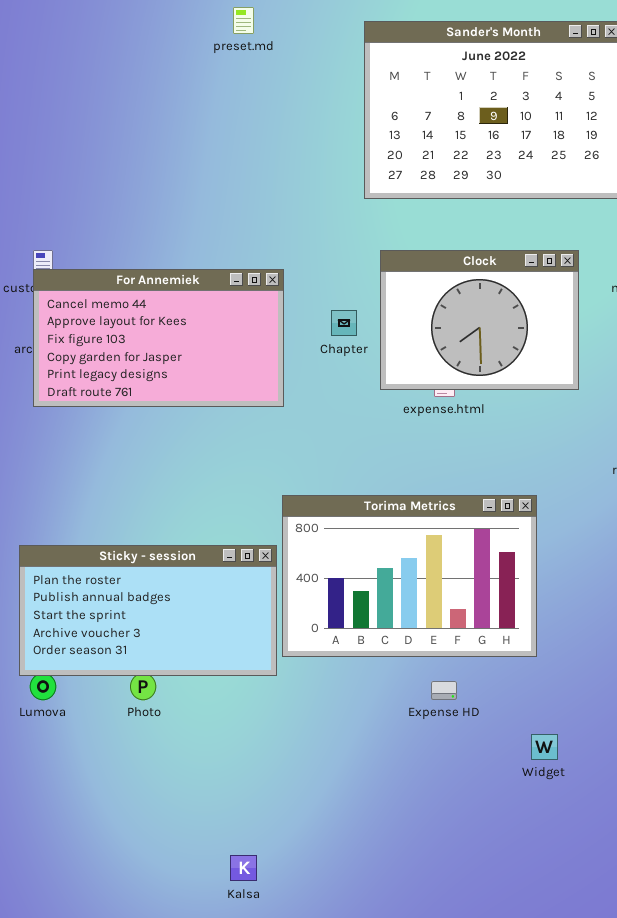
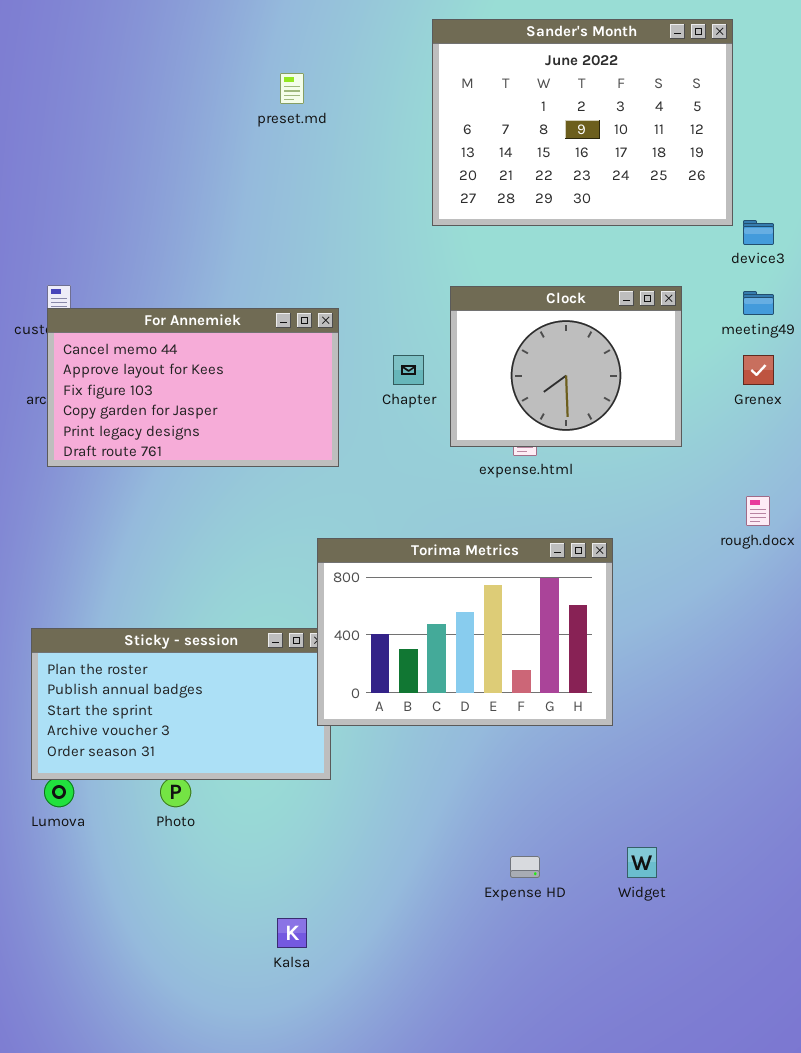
preset.md: [233,7,254,34] -> [280,73,304,104], moved
Torima Metrics: [282,495,537,657] -> [317,538,613,726], moved
Expense HD: [431,681,457,700] -> [510,856,540,878], moved
Kalsa: [230,855,257,881] -> [277,918,307,948], moved

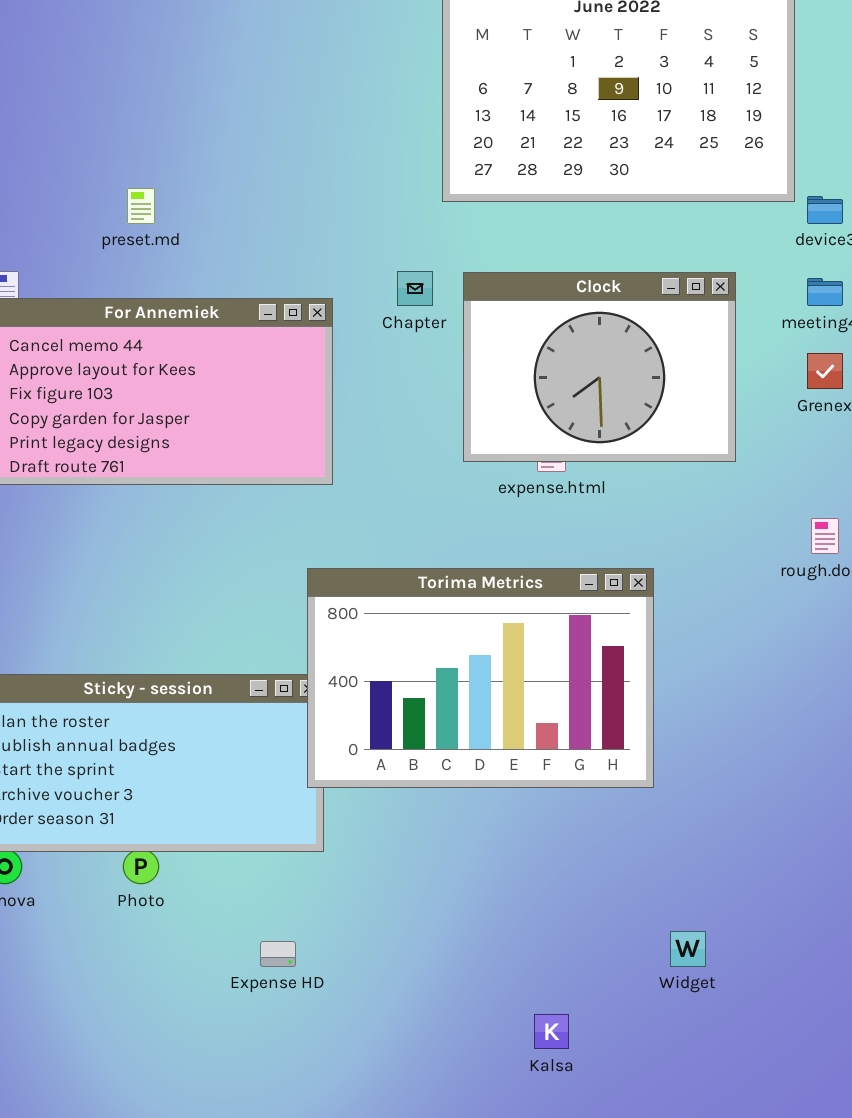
preset.md: [280,73,304,104] -> [127,188,155,224], moved
Chapter: [393,355,424,385] -> [397,271,433,306], moved
Expense HD: [510,856,540,878] -> [260,941,296,967], moved
Kalsa: [277,918,307,948] -> [534,1014,569,1049], moved

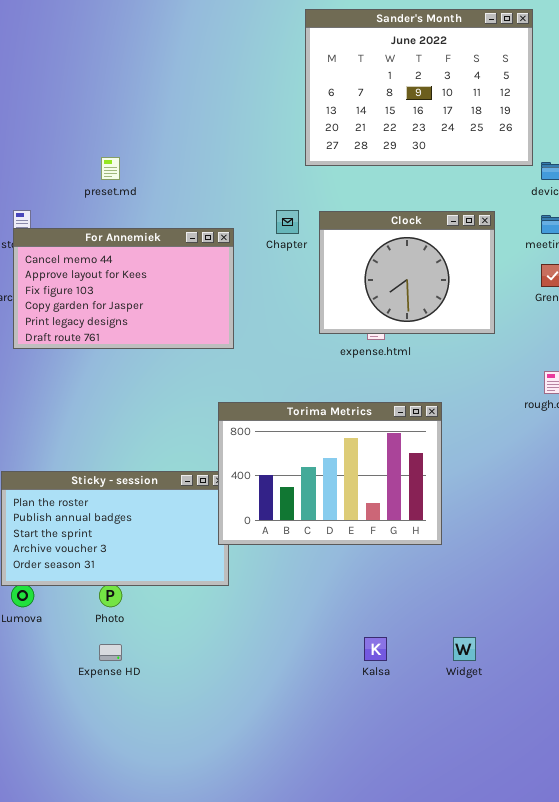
Expense HD: [260,941,296,967] -> [99,644,122,661], moved
Kalsa: [534,1014,569,1049] -> [364,637,387,661], moved

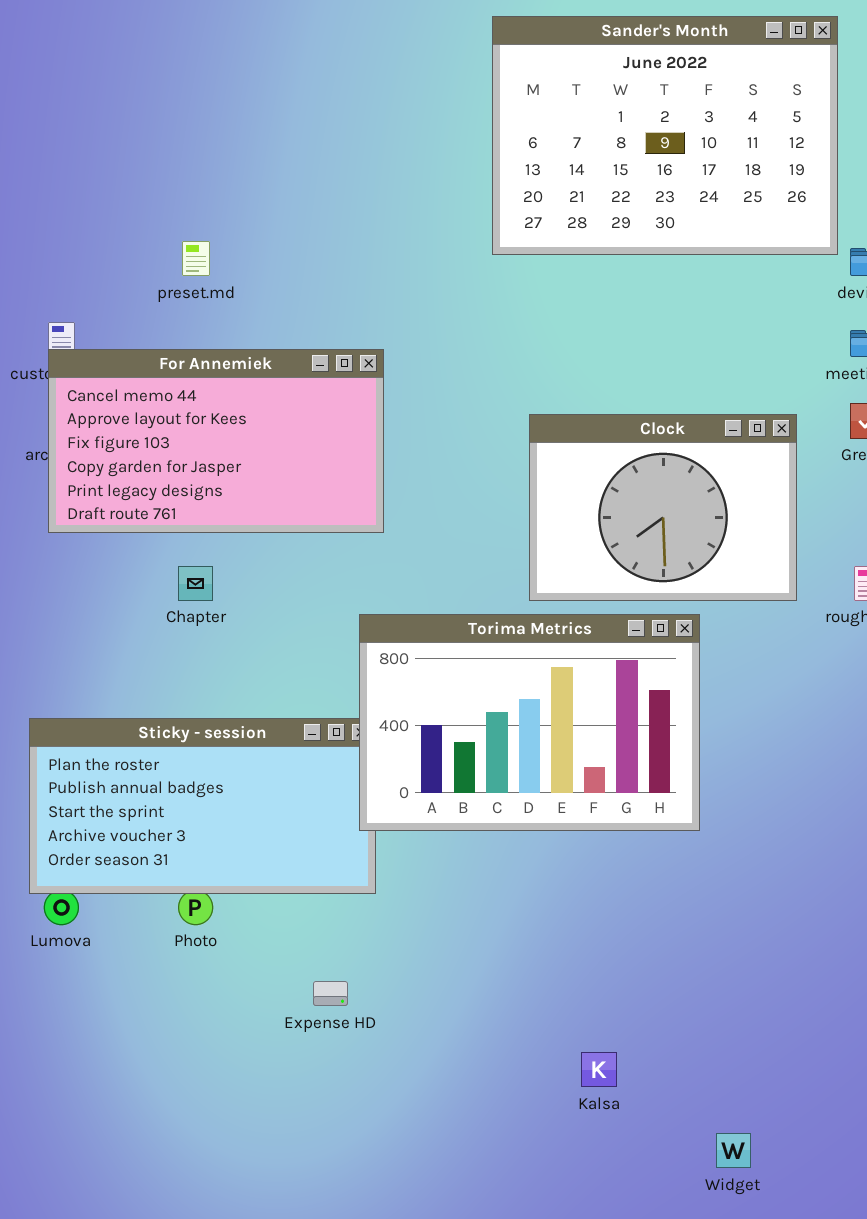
Chapter: [276,210,299,234] -> [178,566,213,601], moved
Clock: [319,211,495,334] -> [529,414,797,601], moved
Kalsa: [364,637,387,661] -> [581,1052,617,1087], moved
Widget: [453,637,476,661] -> [716,1133,751,1168], moved
Expense HD: [99,644,122,661] -> [313,981,348,1006], moved

